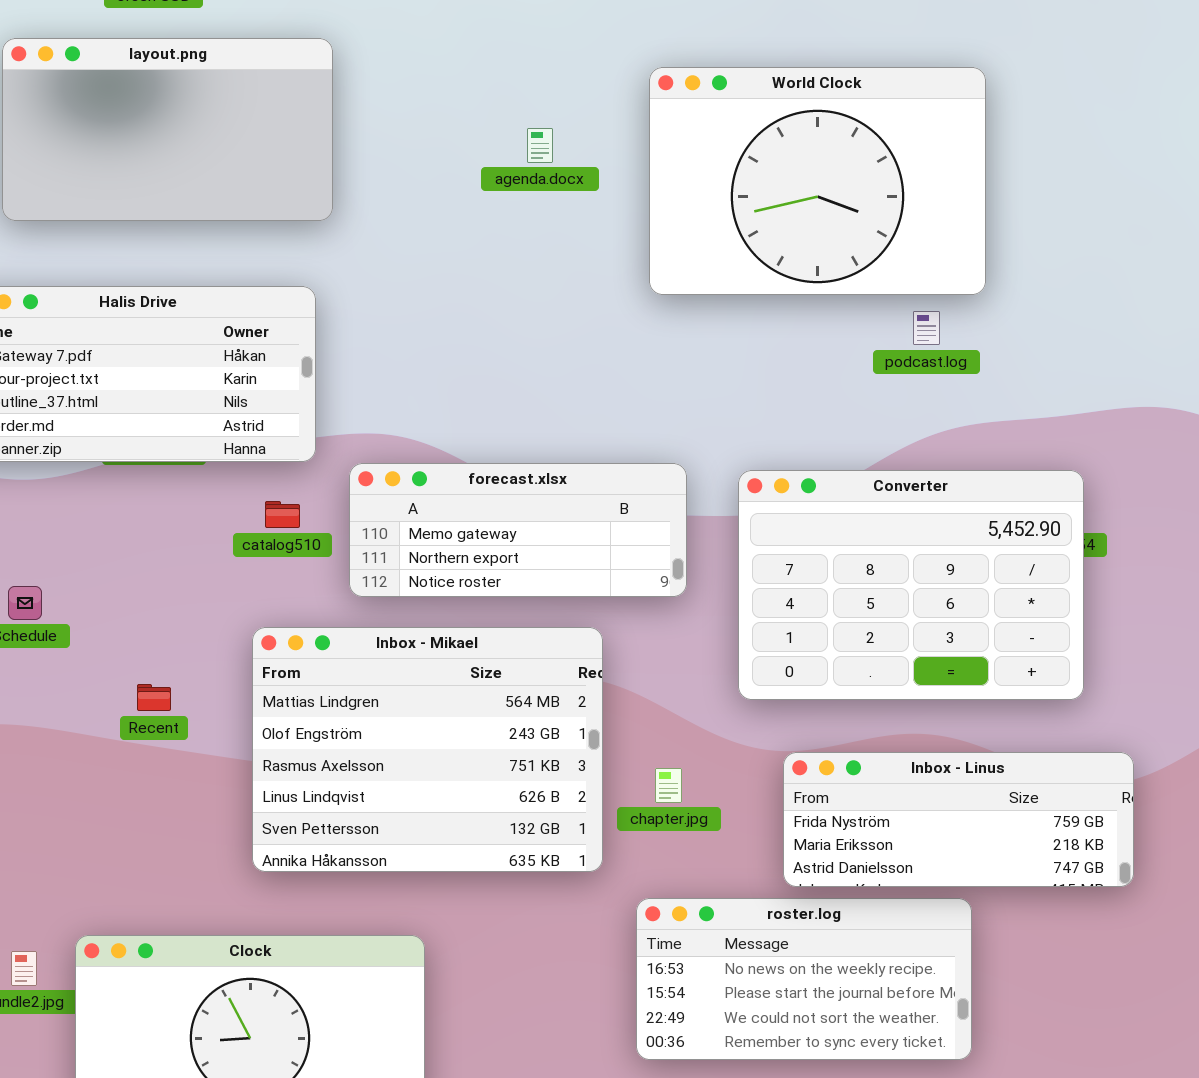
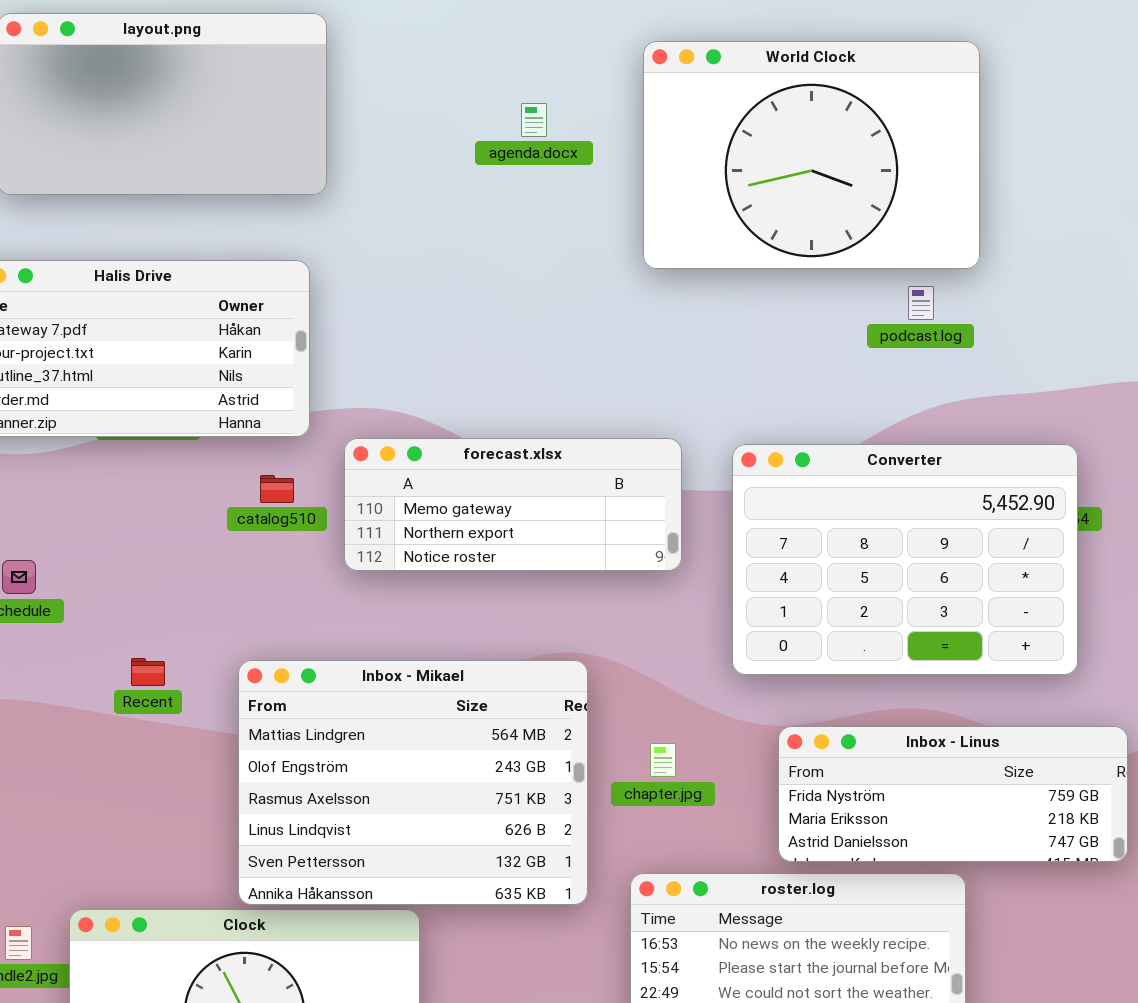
Inbox - Mikael: [252,627,603,872] -> [238,660,588,905], moved

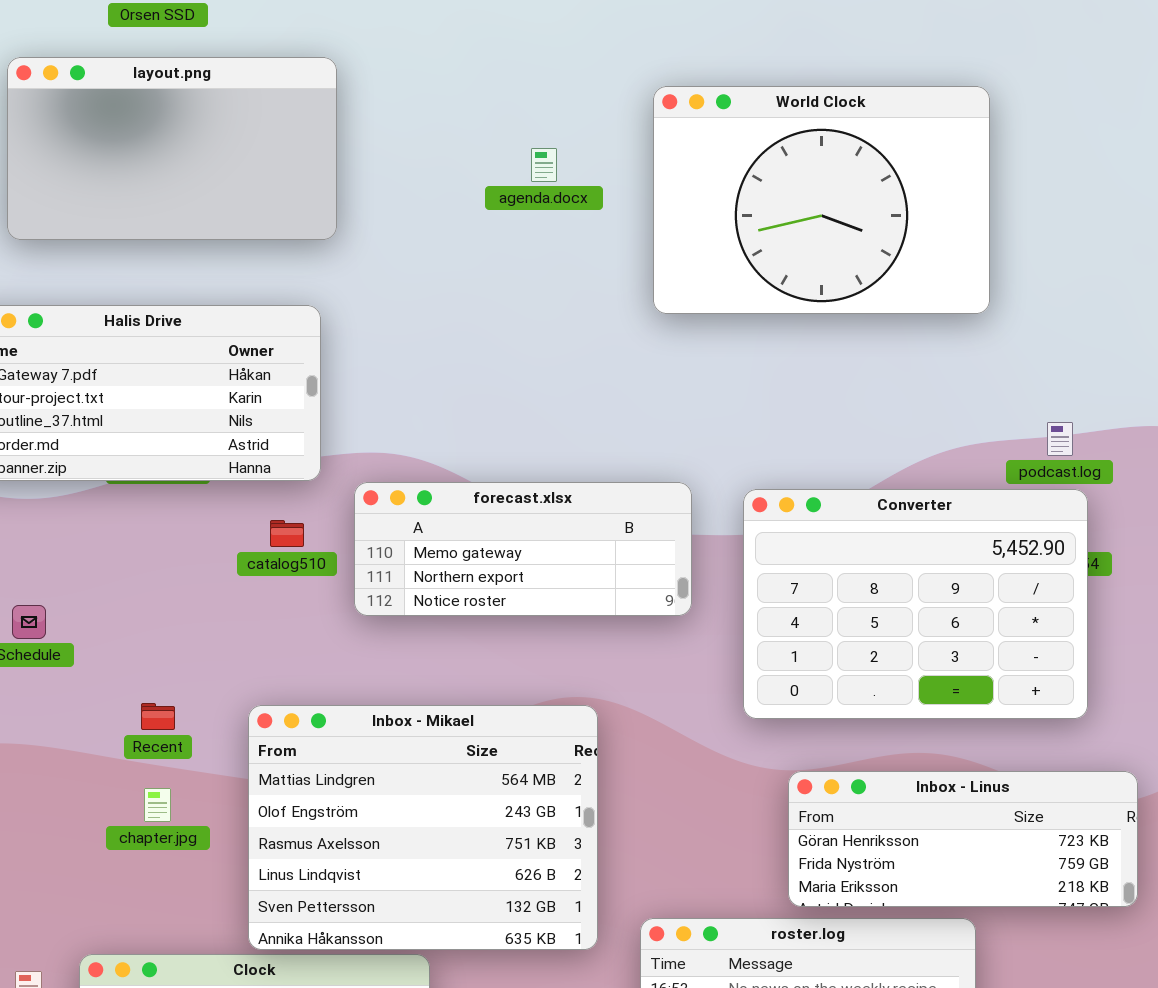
podcast.log: [908,286,934,320] -> [1047,422,1073,456], moved
Inbox - Linus: [778,726,1128,862] -> [788,771,1138,907], scrolled up 1 row
chapter.jpg: [650,743,676,777] -> [144,788,171,822], moved

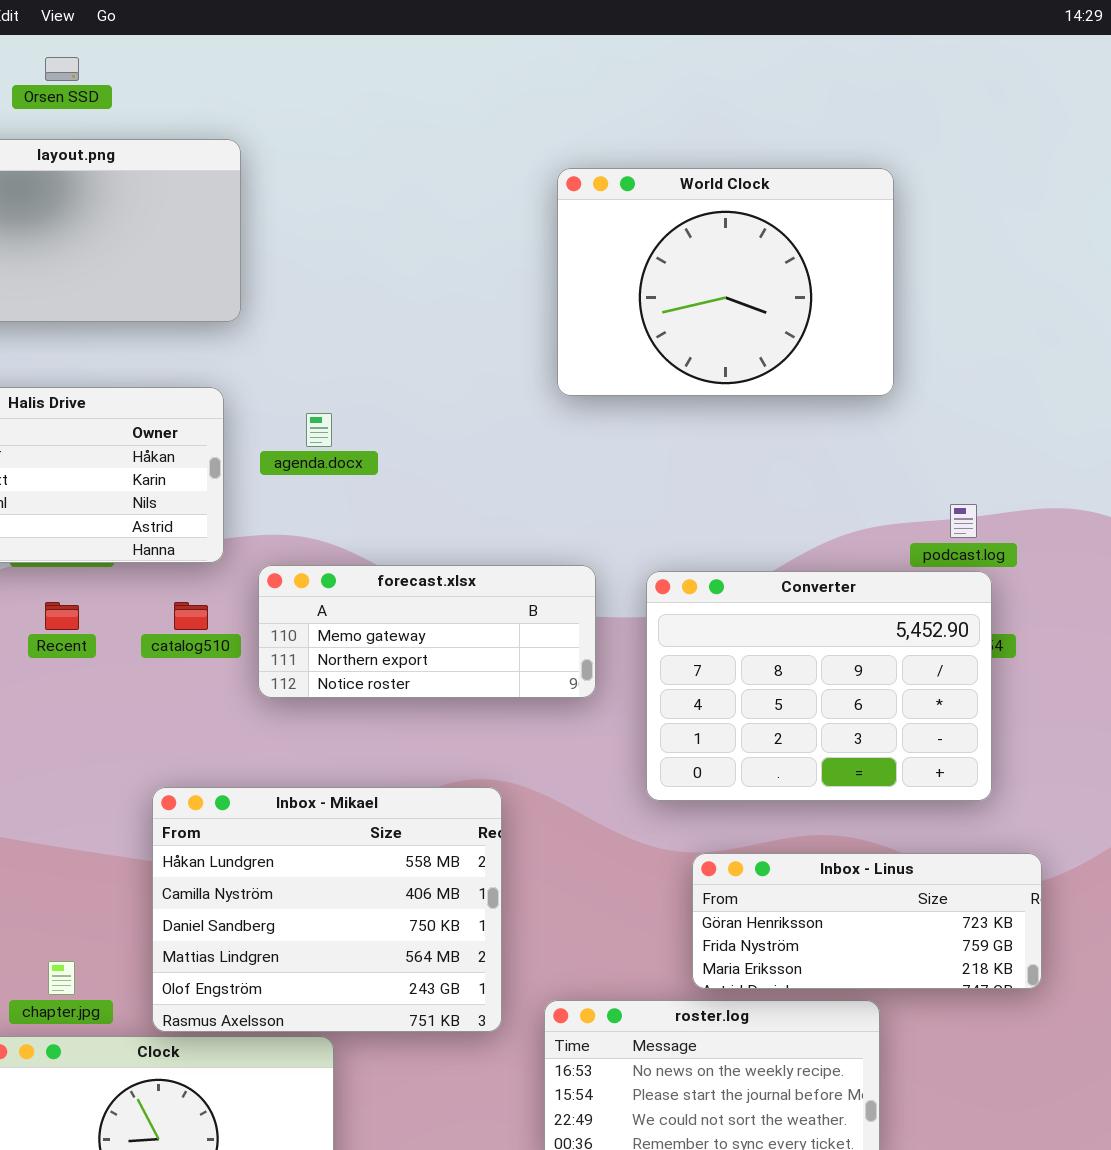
agenda.docx: [531,148,557,182] -> [306,413,332,447], moved
Recent: [141,703,175,730] -> [45,602,79,630], moved
Inbox - Mikael: [248,705,598,950] -> [152,787,502,1032], scrolled up 3 rows
chapter.jpg: [144,788,171,822] -> [48,961,75,995], moved

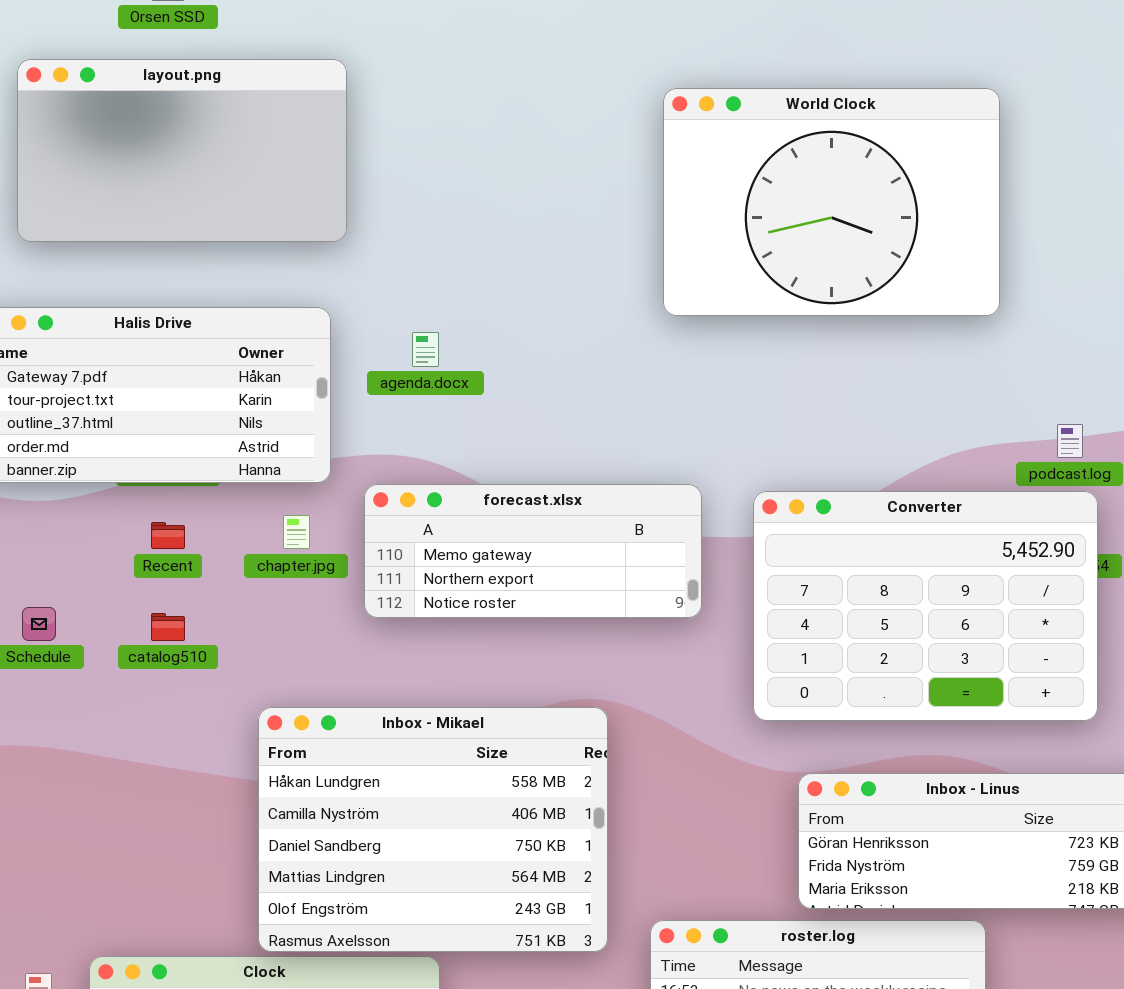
catalog510: [174,602,208,630] -> [151,613,185,641], moved
chapter.jpg: [48,961,75,995] -> [283,515,310,549], moved

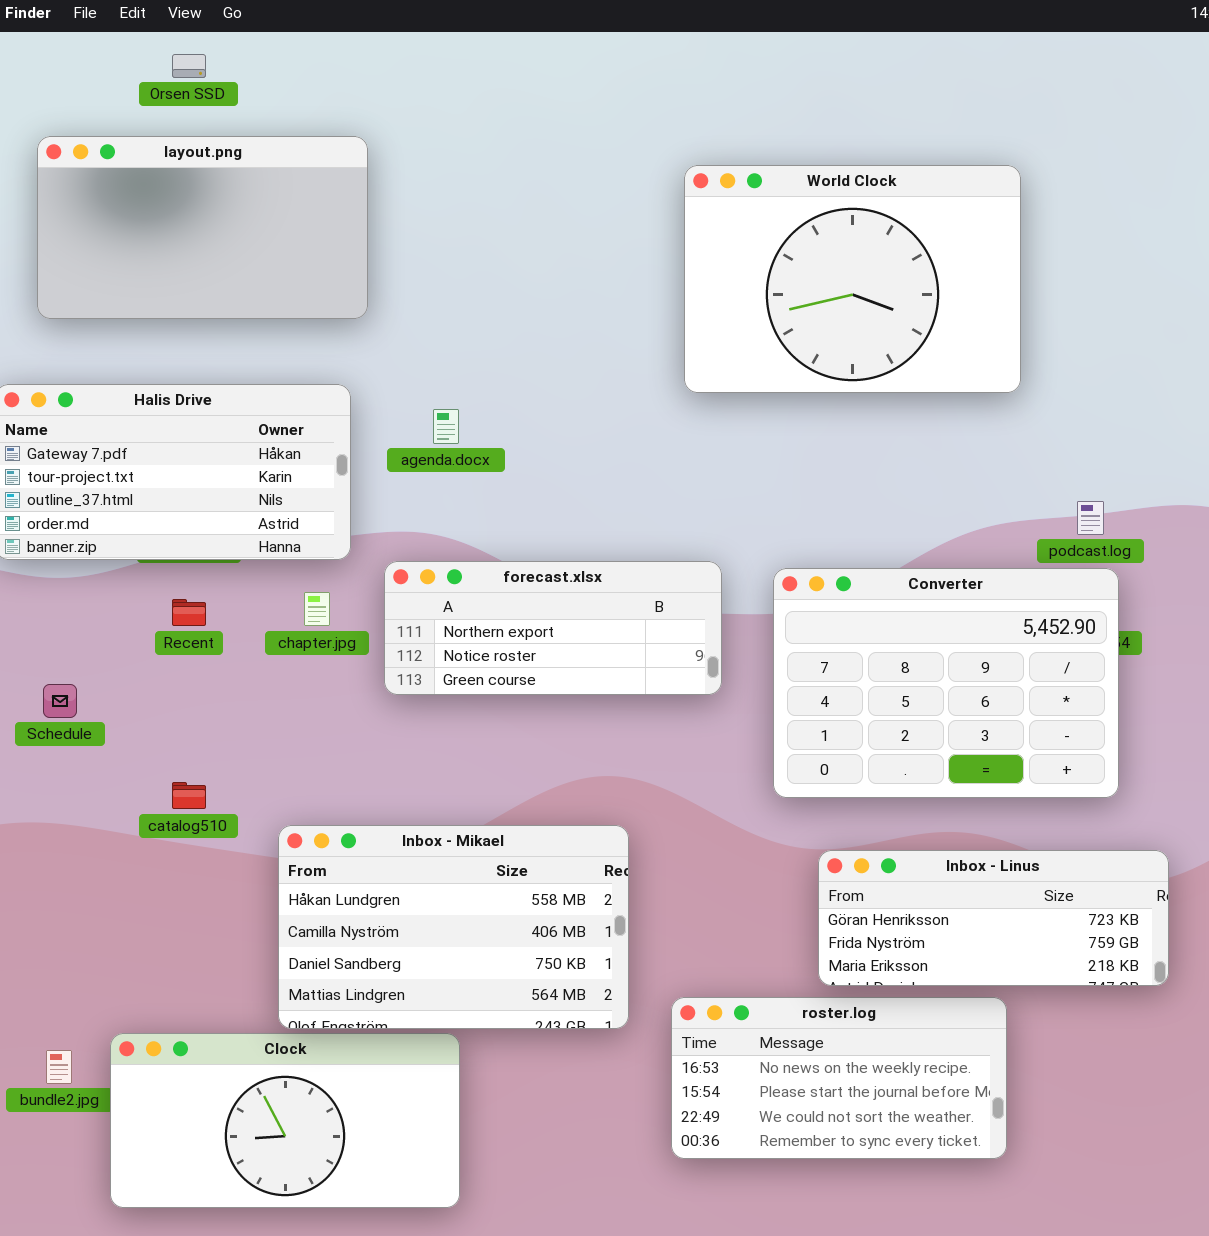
forecast.xlsx: [364,484,702,618] -> [384,561,722,695], scrolled down 1 row
catalog510: [151,613,185,641] -> [172,782,206,809], moved
Inbox - Mikael: [258,707,608,952] -> [278,825,629,1029], resized

